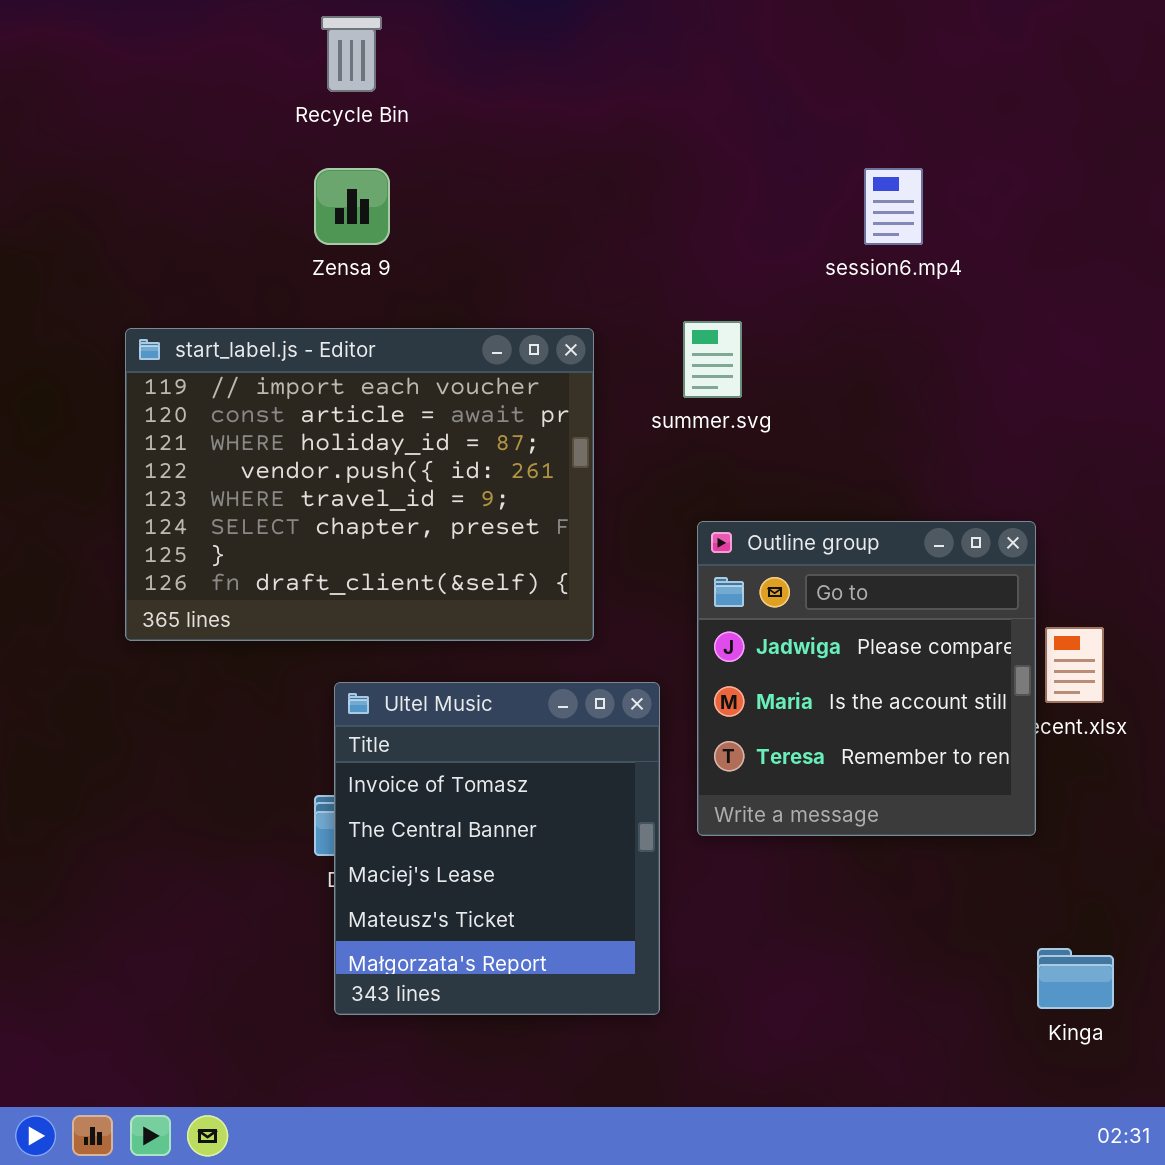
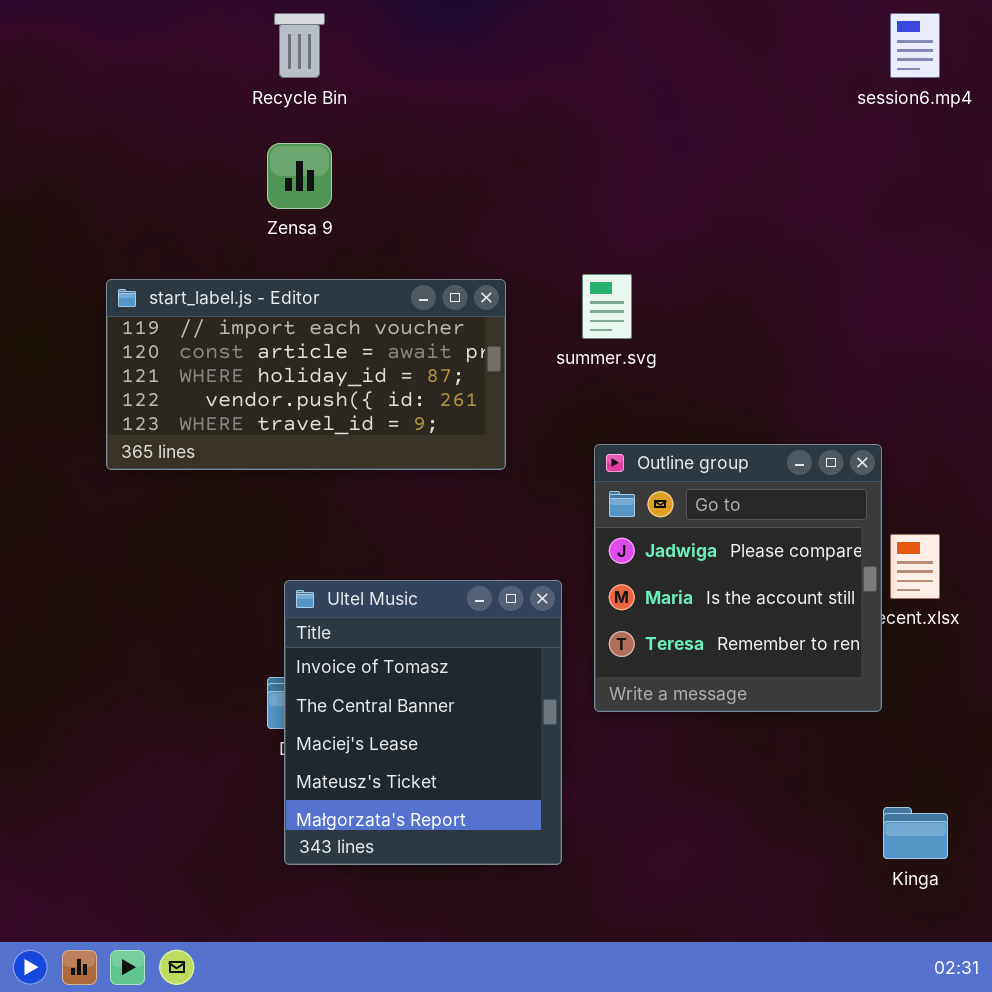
session6.mp4: [864,168,923,245] -> [890,13,940,78], moved
start_label.js - Editor: [125,328,594,641] -> [106,279,506,470], resized

